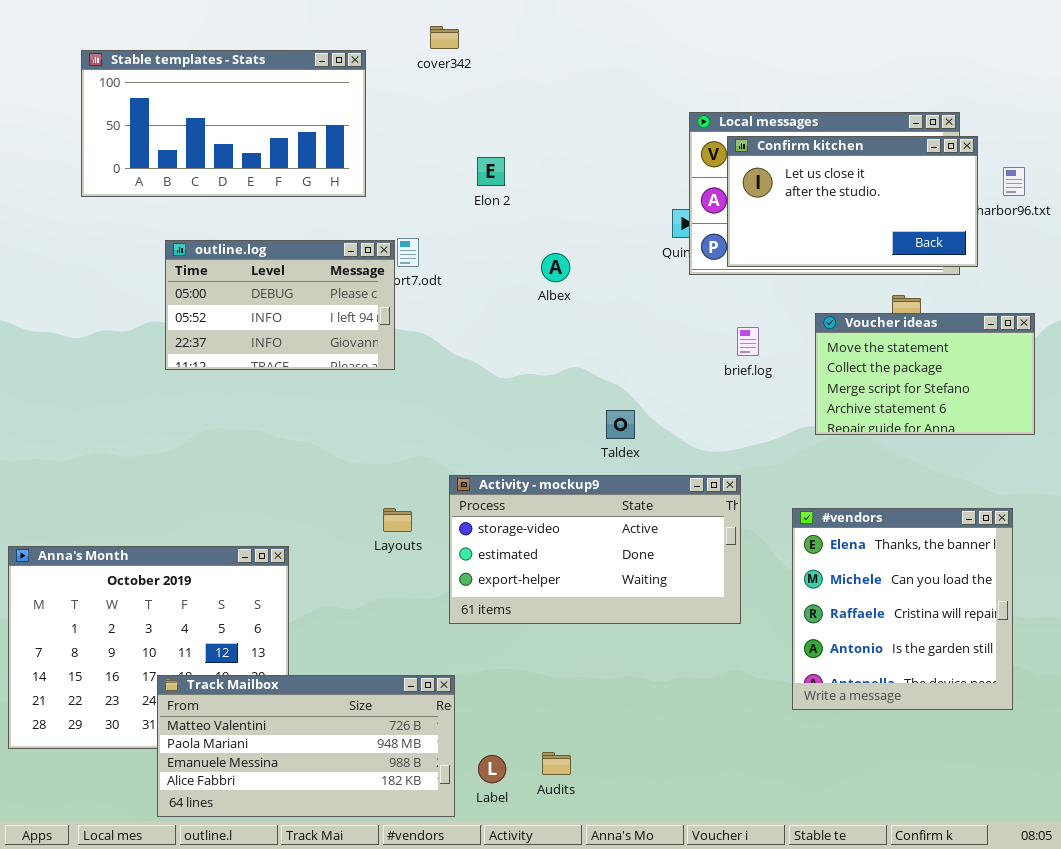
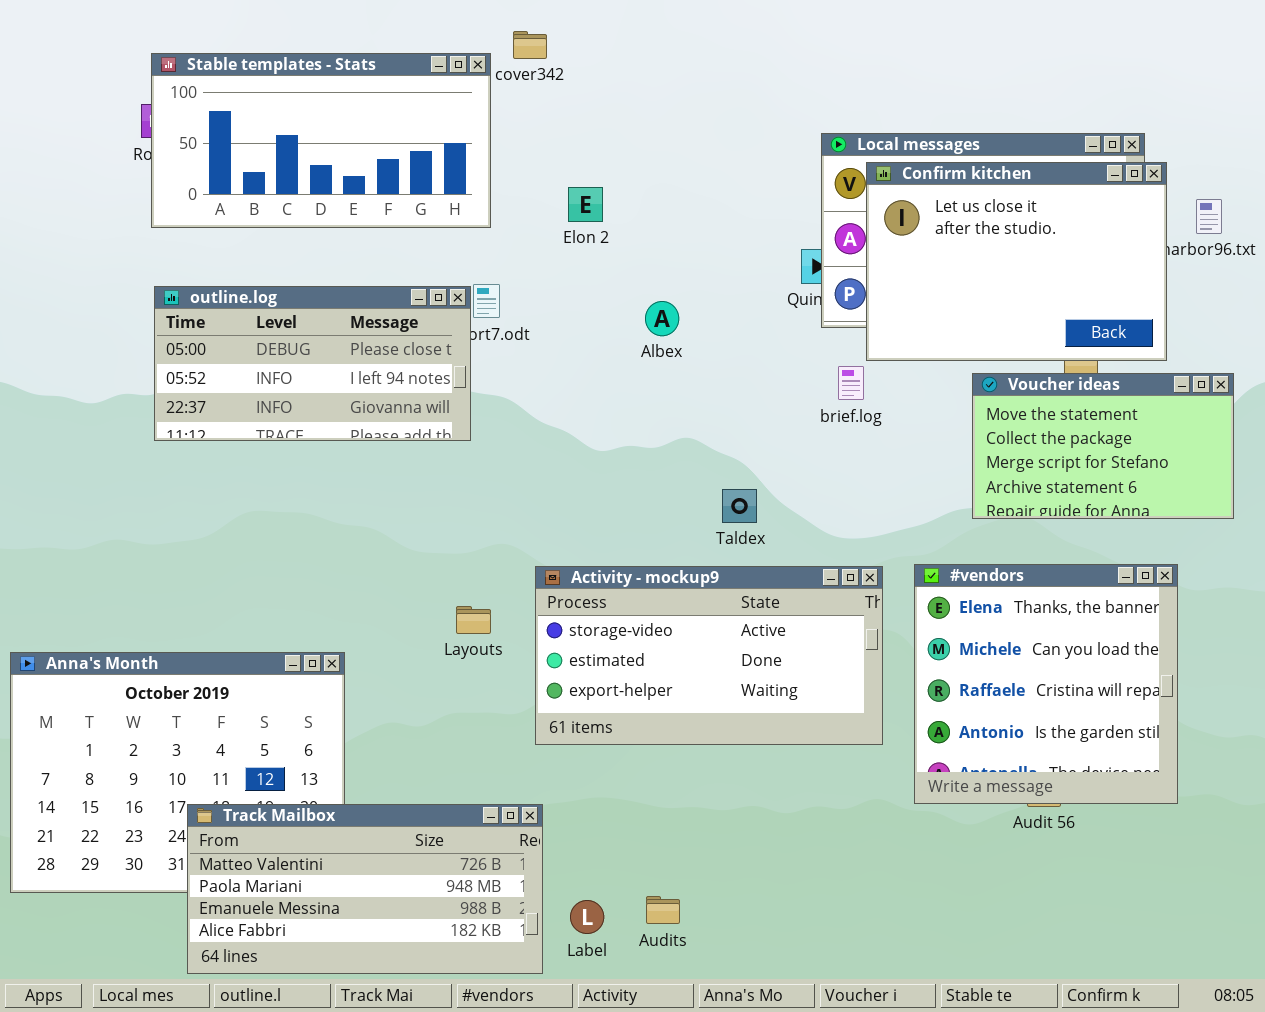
Stable templates - Stats: [81,50,366,197] -> [151,53,491,228], moved
Confirm kitchen: [727,136,978,267] -> [866,162,1167,361], resized
outline.log: [165,240,395,370] -> [154,286,471,441], resized
brief.log: [737,327,759,356] -> [838,366,864,400], moved
#vendors: [792,508,1013,710] -> [914,564,1178,804], moved

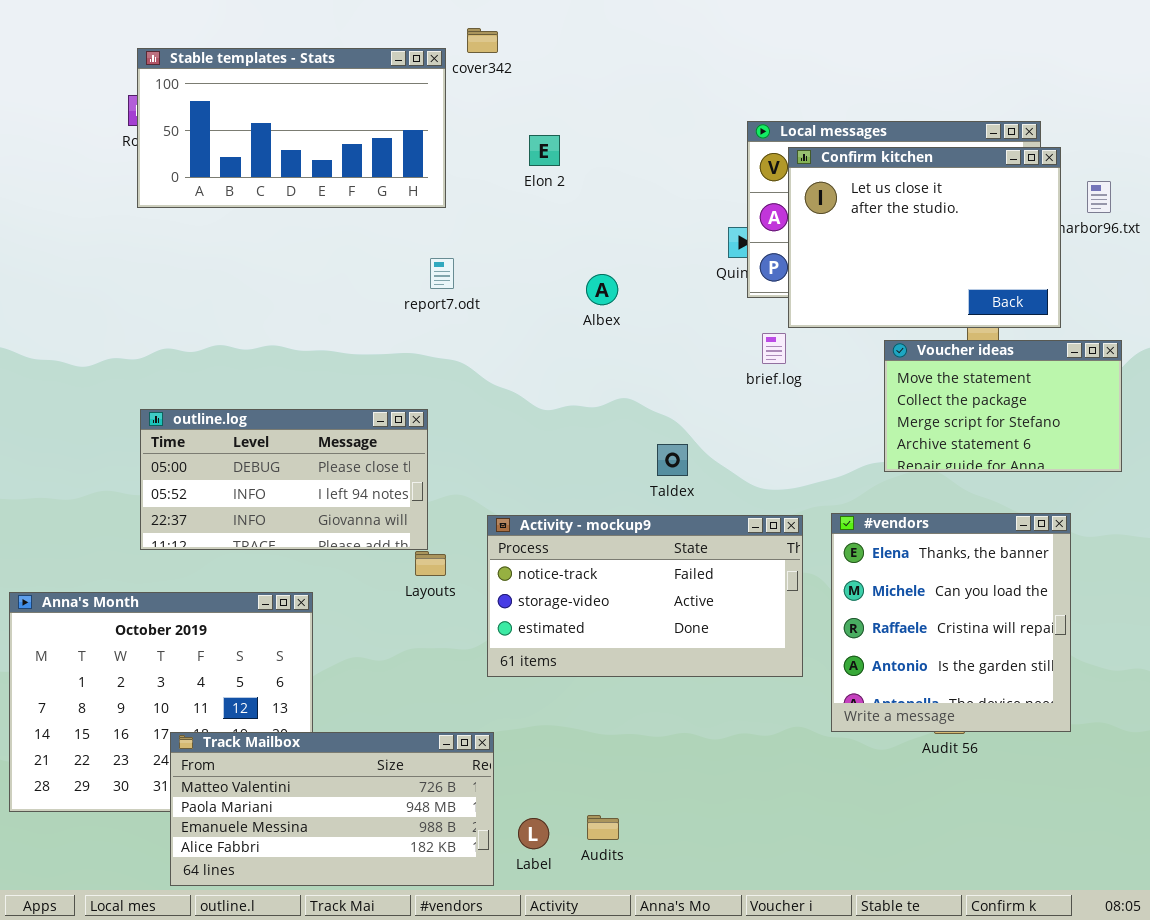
Elon 2: [568,187,603,222] -> [529,135,560,166], moved
outline.log: [154,286,471,441] -> [140,409,428,550], moved
Activity - mockup9: [535,566,883,745] -> [487,515,803,677], scrolled up 1 row

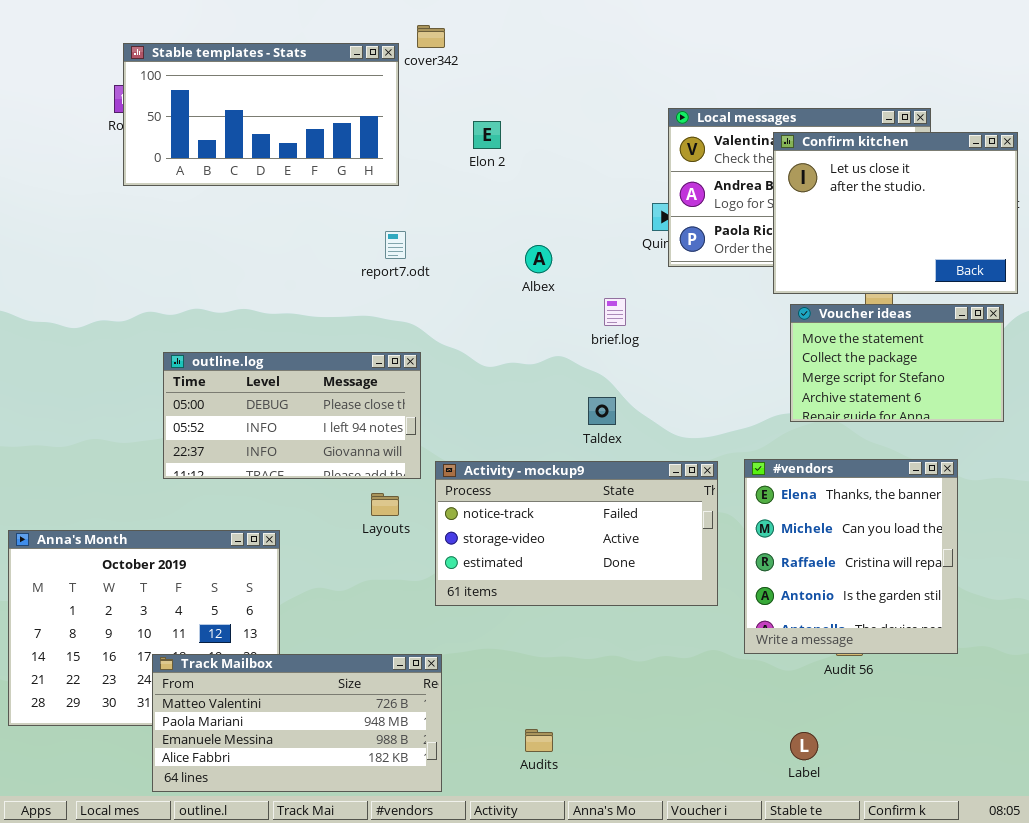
Confirm kitchen: [788,147,1061,328] -> [773,132,1018,294], moved
brief.log: [762,333,786,364] -> [604,298,626,326], moved
outline.log: [140,409,428,550] -> [163,352,421,479], moved
Label: [518,818,549,849] -> [790,732,818,760], moved

